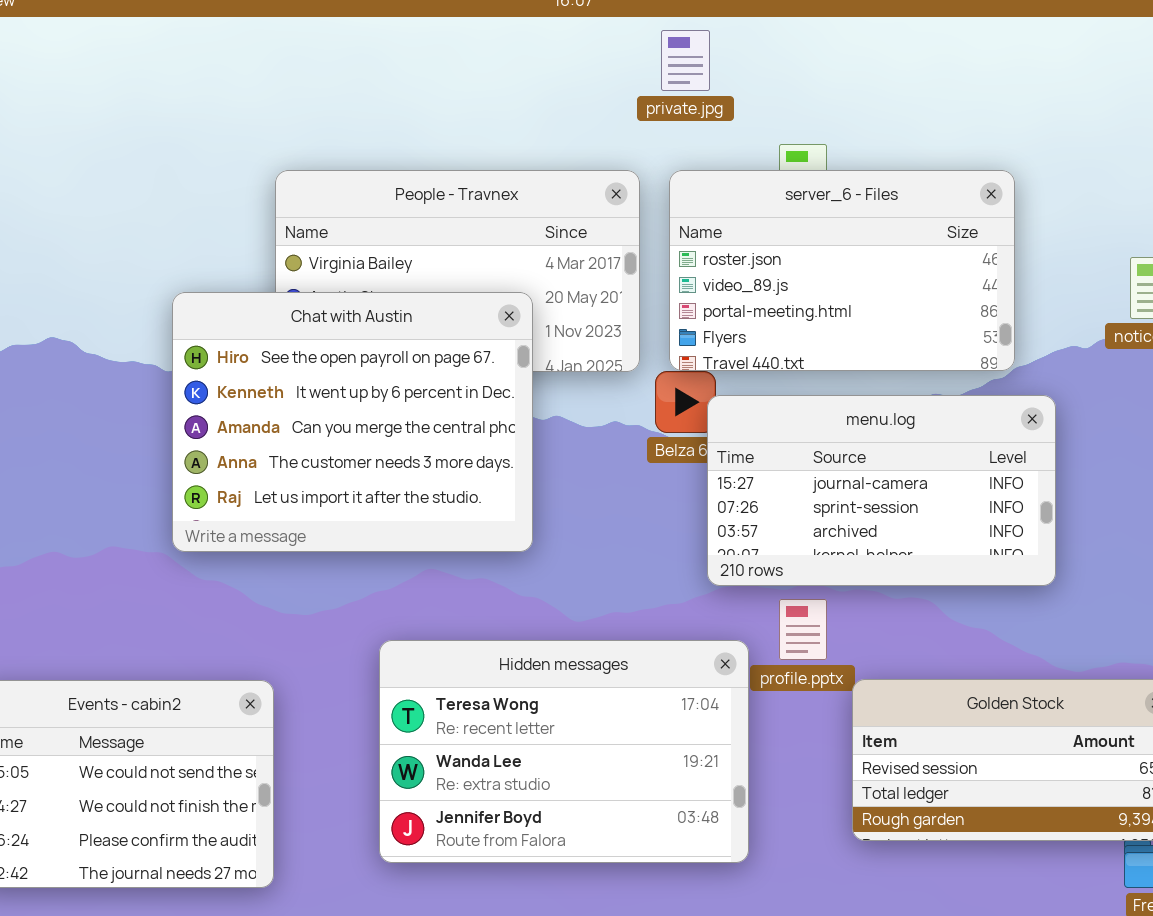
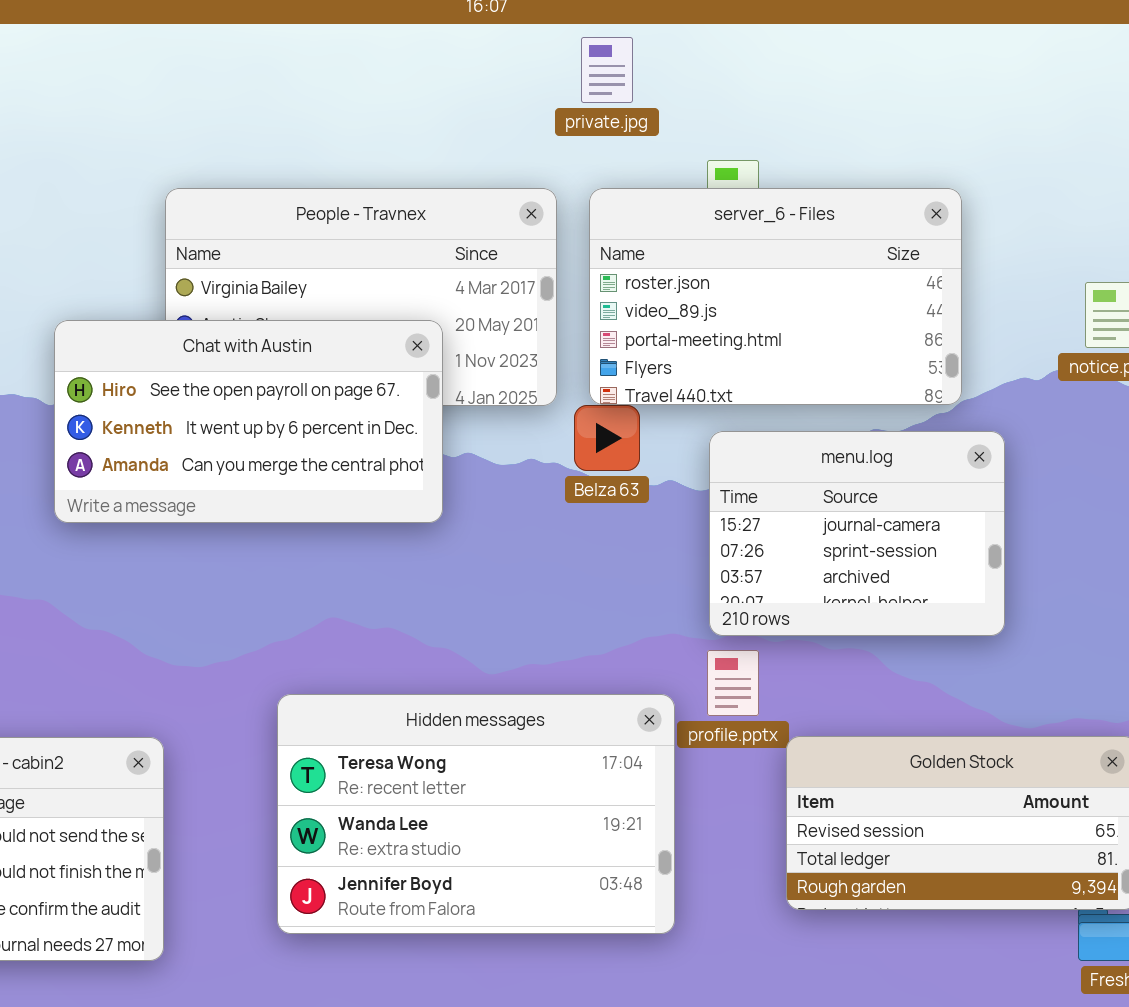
Chat with Austin: [172,292,533,552] -> [54,320,443,523], resized
menu.log: [707,395,1056,586] -> [709,431,1005,636], resized

